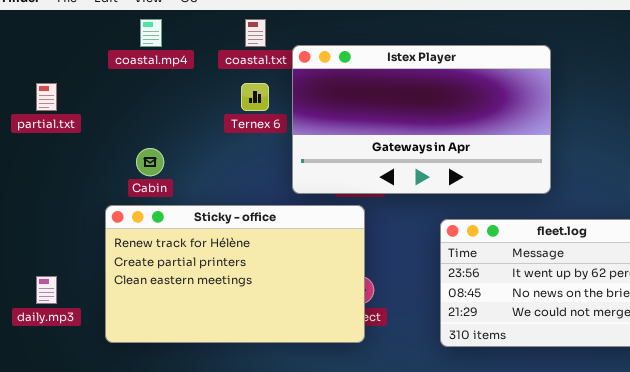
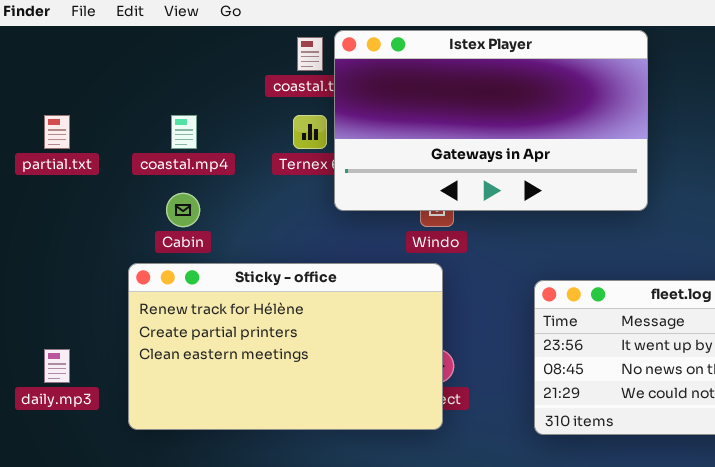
coastal.mp4: [140,19,162,47] -> [171,115,197,149], moved
Istex Player: [292,45,551,194] -> [334,30,648,211], moved

